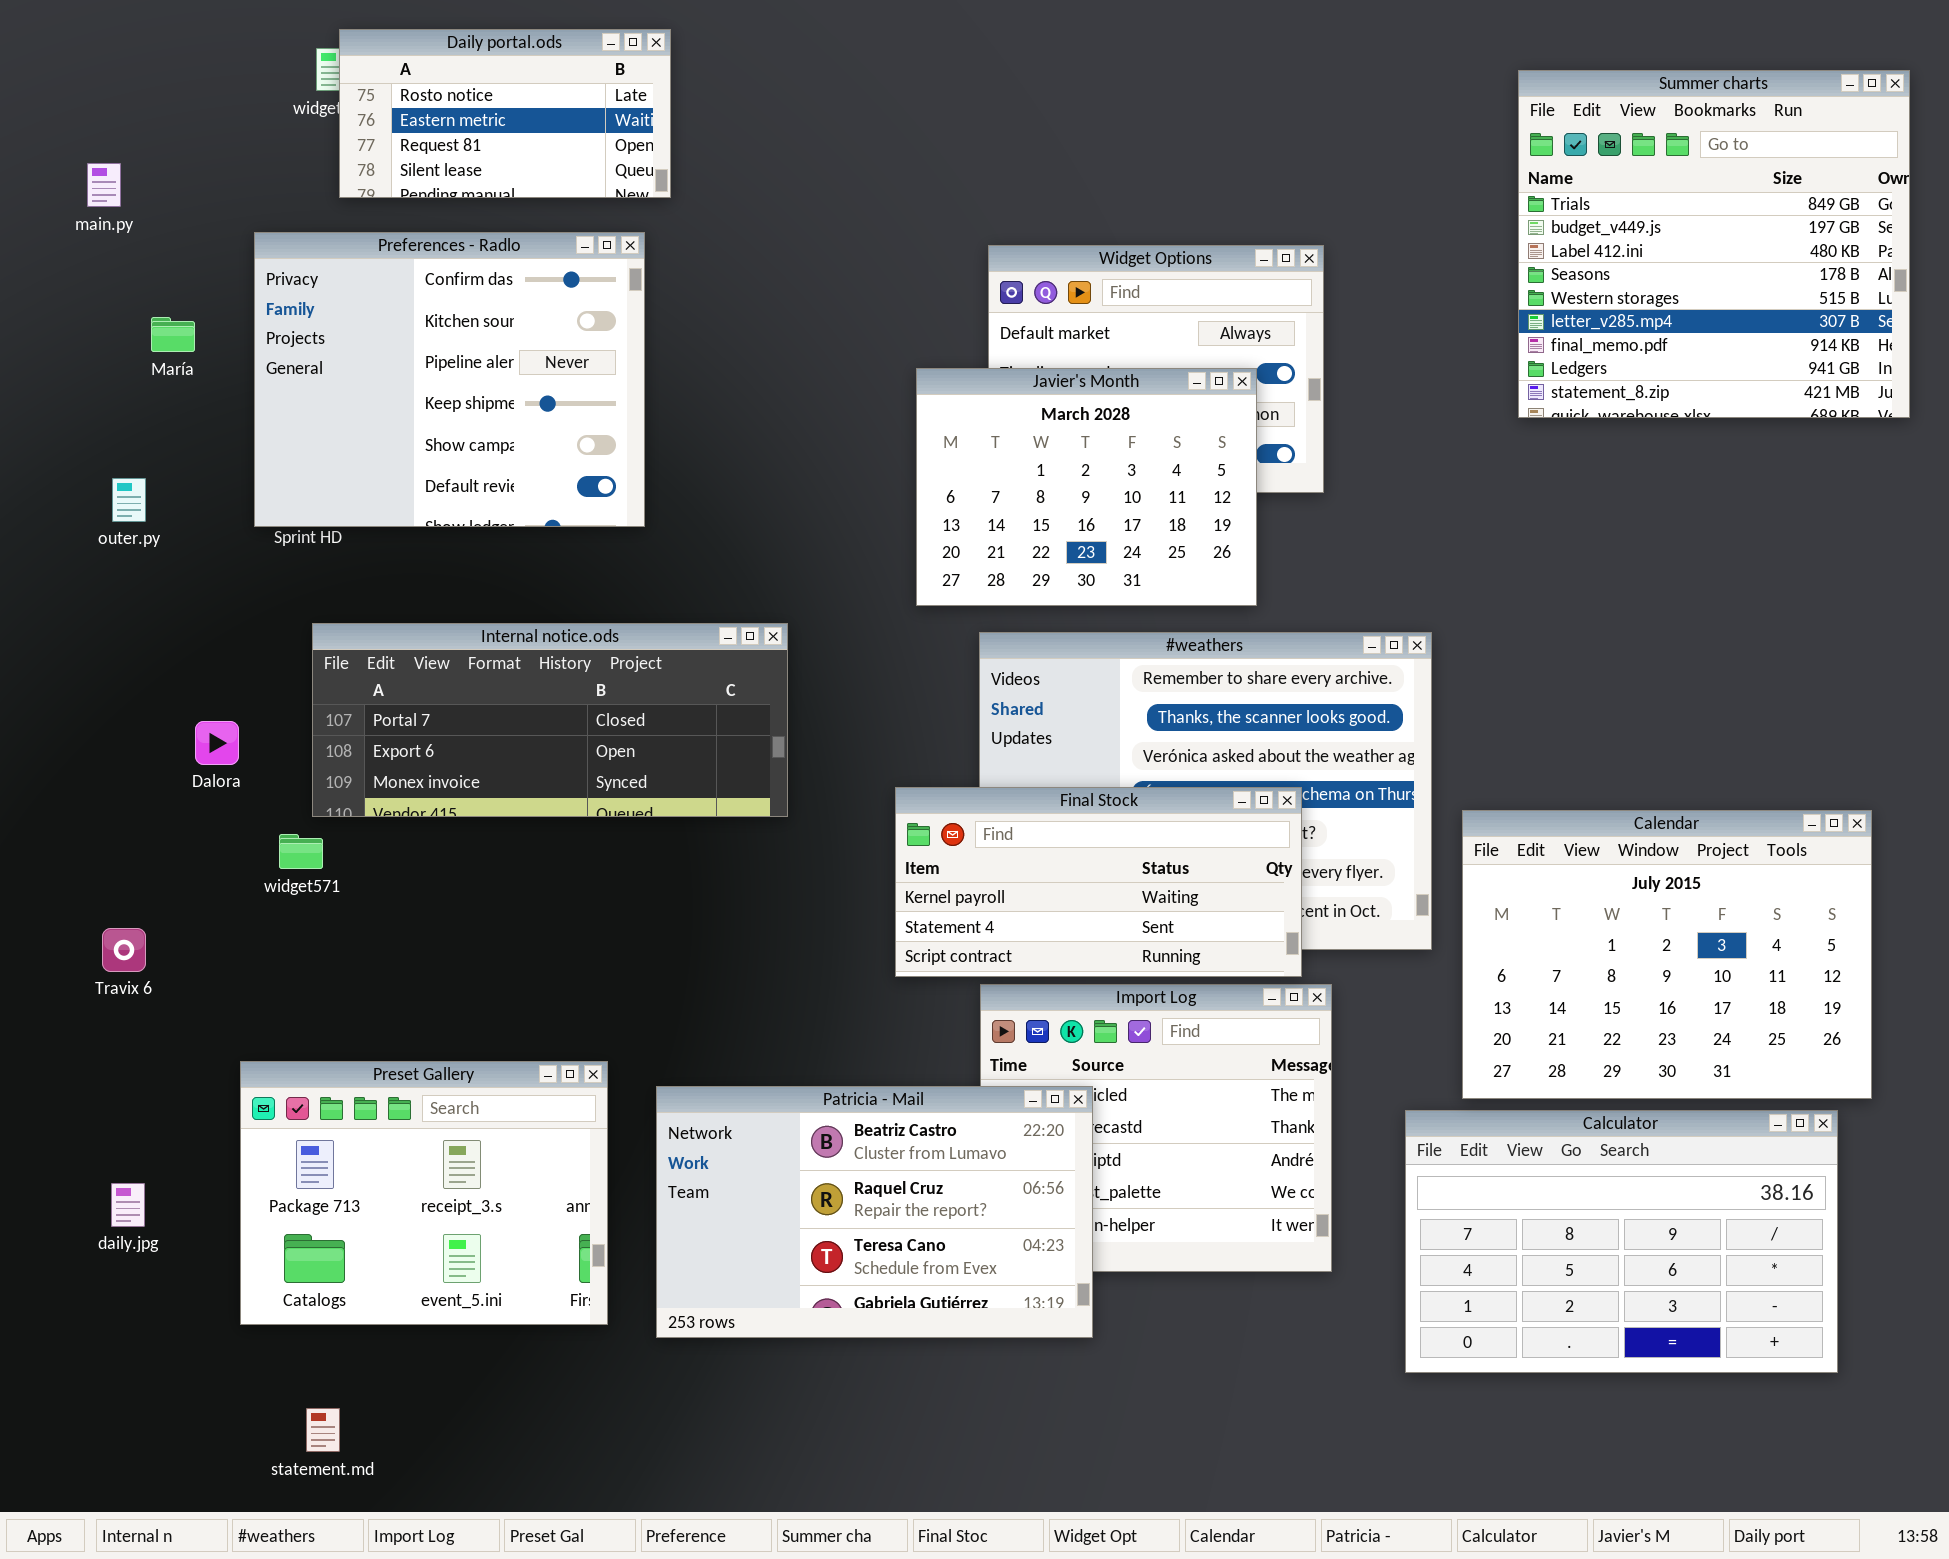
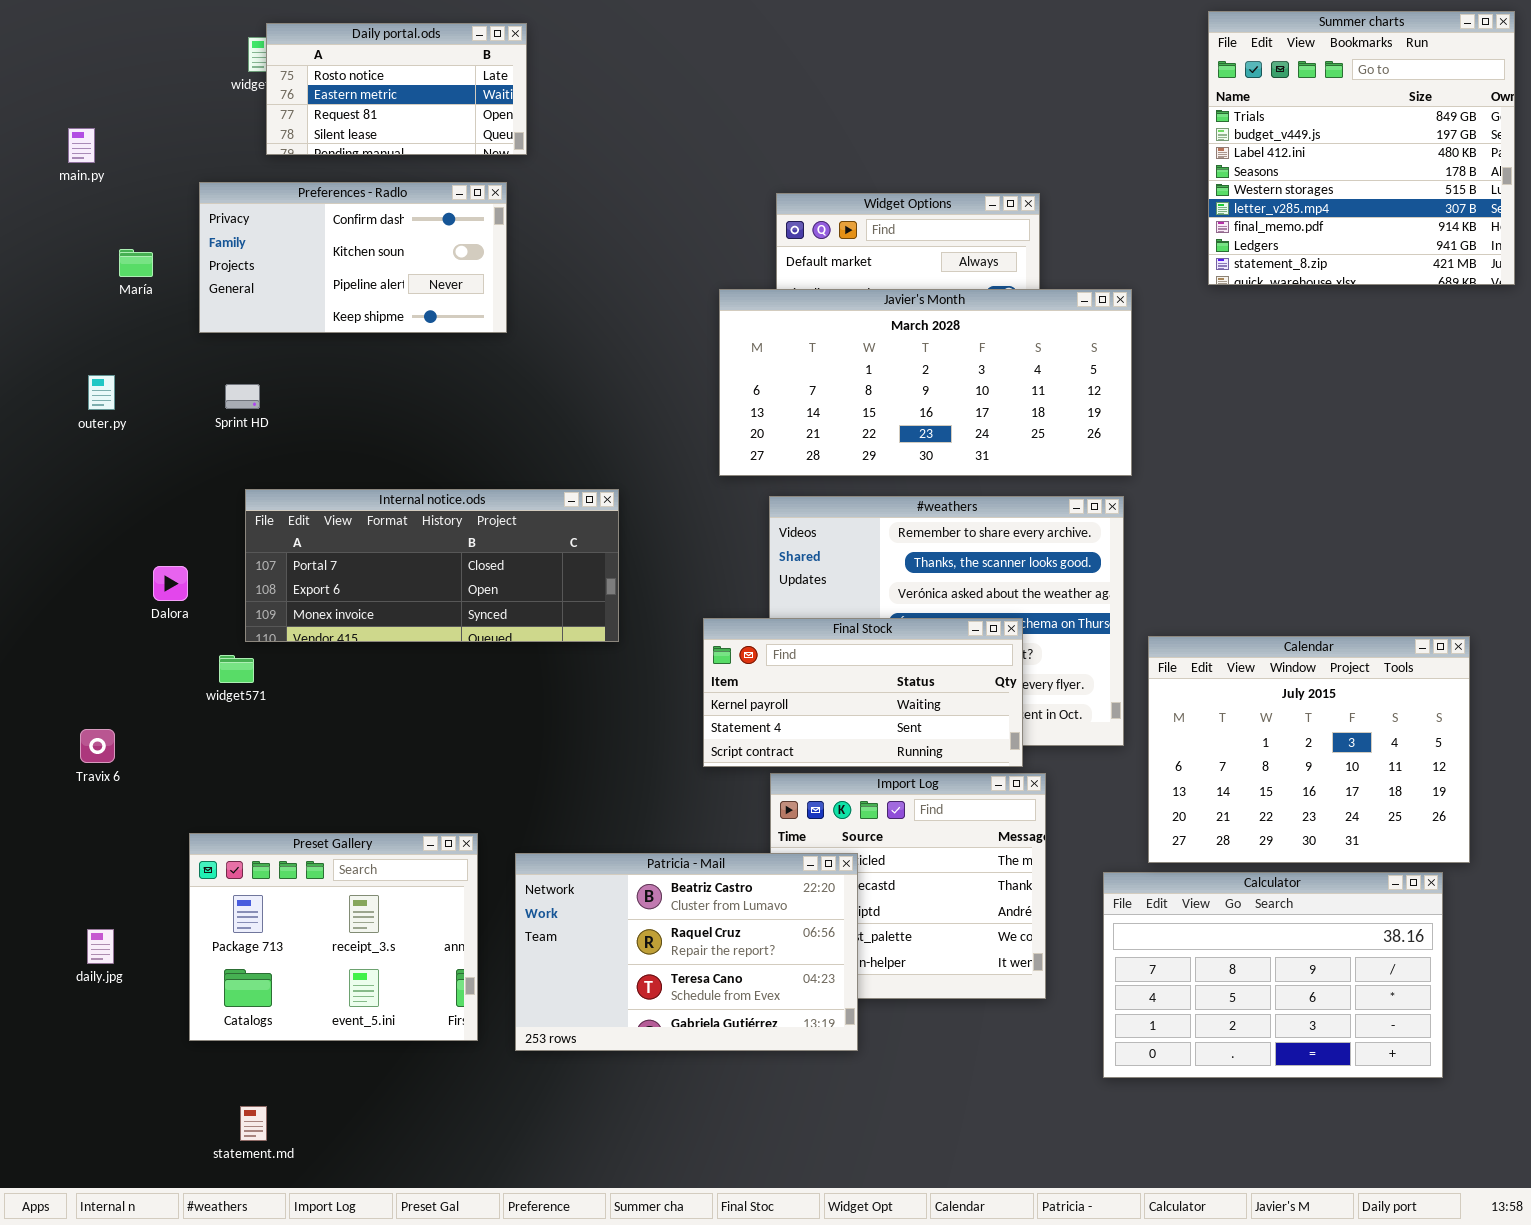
Summer charts: [1518,70,1910,418] -> [1208,11,1515,285], moved
Preferences - Radlo: [254,232,645,527] -> [199,182,507,333], resized
Javier's Month: [916,368,1257,606] -> [719,289,1132,476], resized

